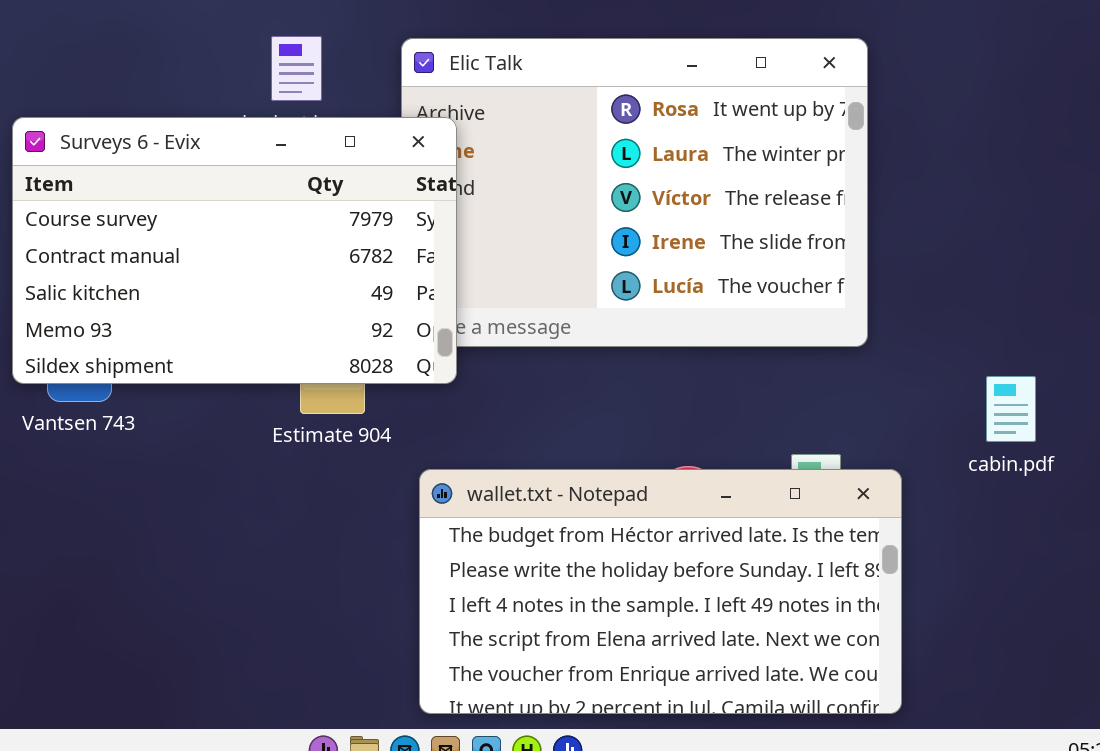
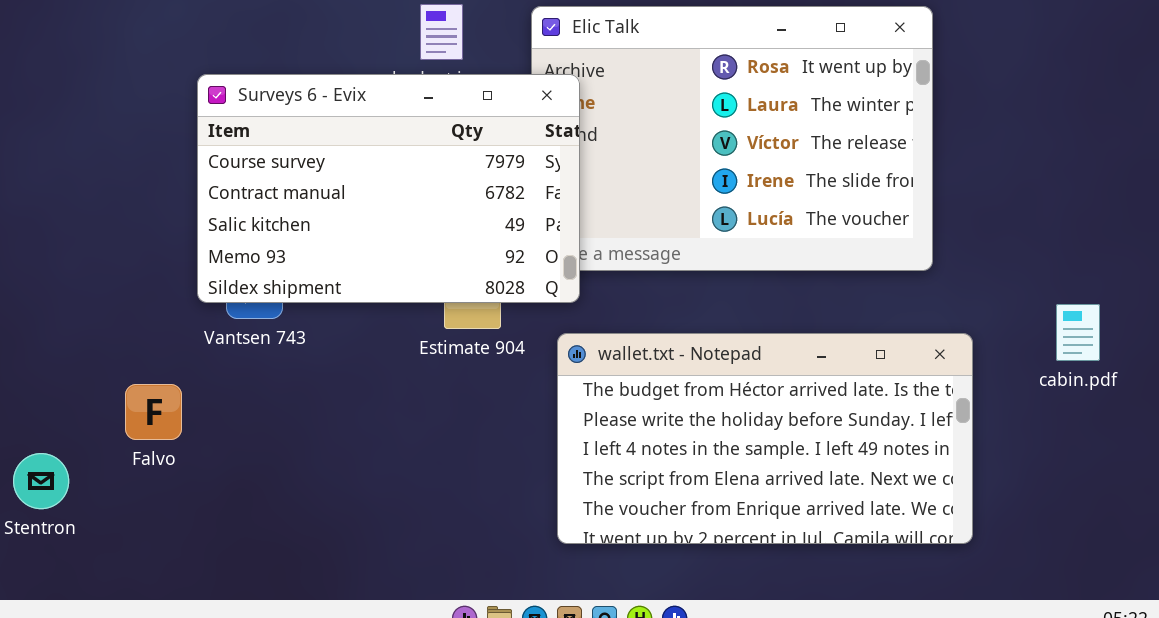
cabin.pdf: [986,376,1036,442] -> [1056,304,1100,361], moved
wallet.txt - Notepad: [419,469,902,714] -> [557,333,973,544], moved

